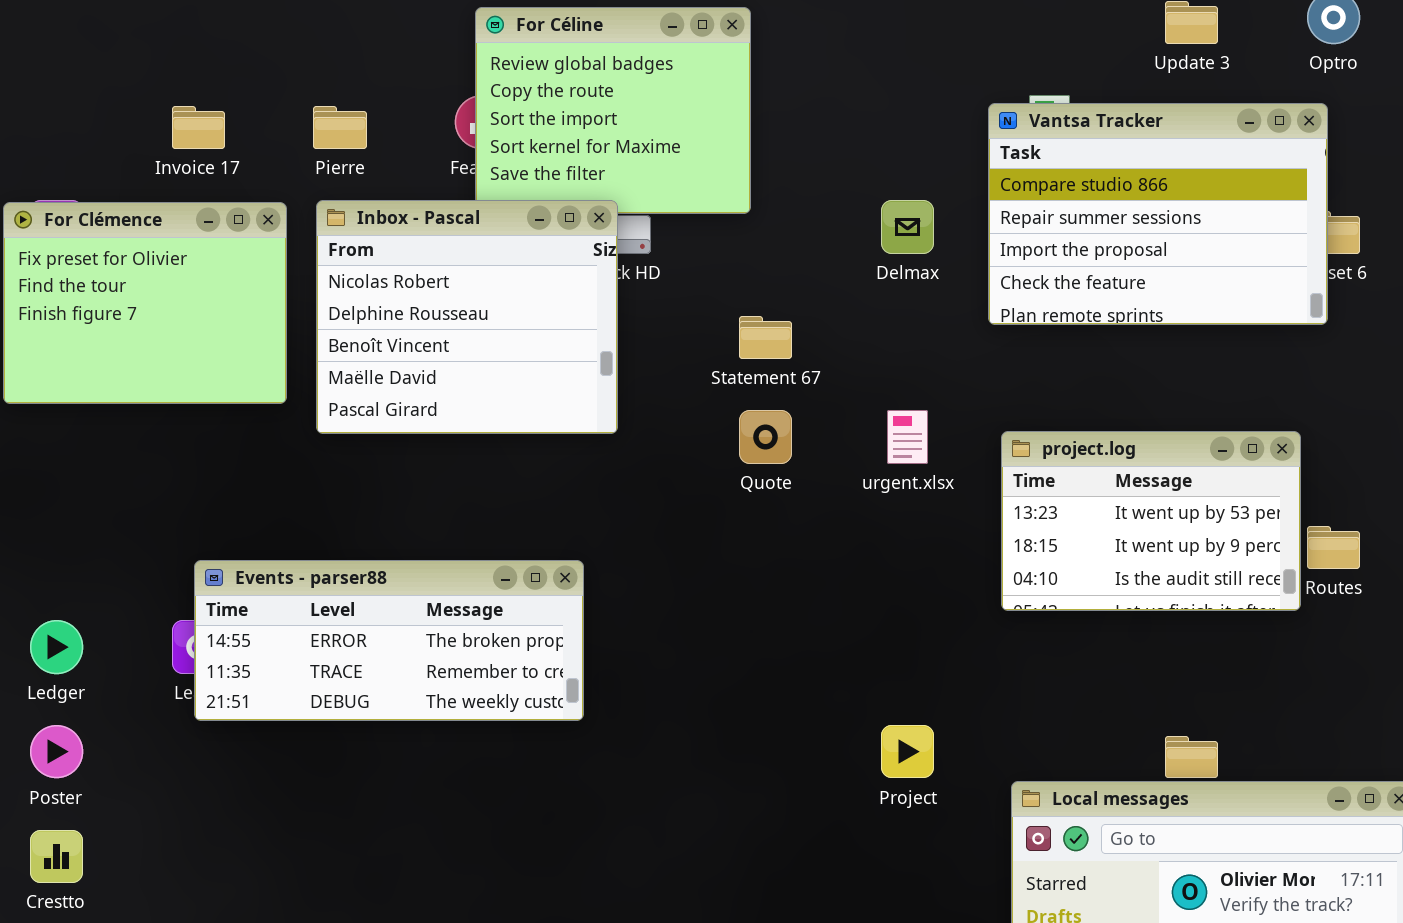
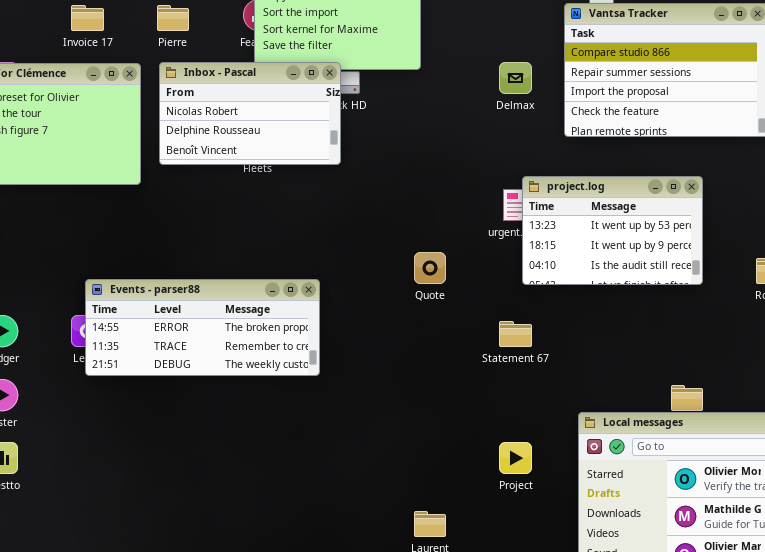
Inbox - Pascal: [316,200,618,434] -> [159,62,341,165], resized
Statement 67: [739,316,792,359] -> [499,321,532,347], moved
Quote: [739,410,792,464] -> [414,252,446,284], moved
project.log: [1001,431,1301,611] -> [522,176,703,285], moved
Project: [881,725,934,778] -> [499,442,532,474], moved

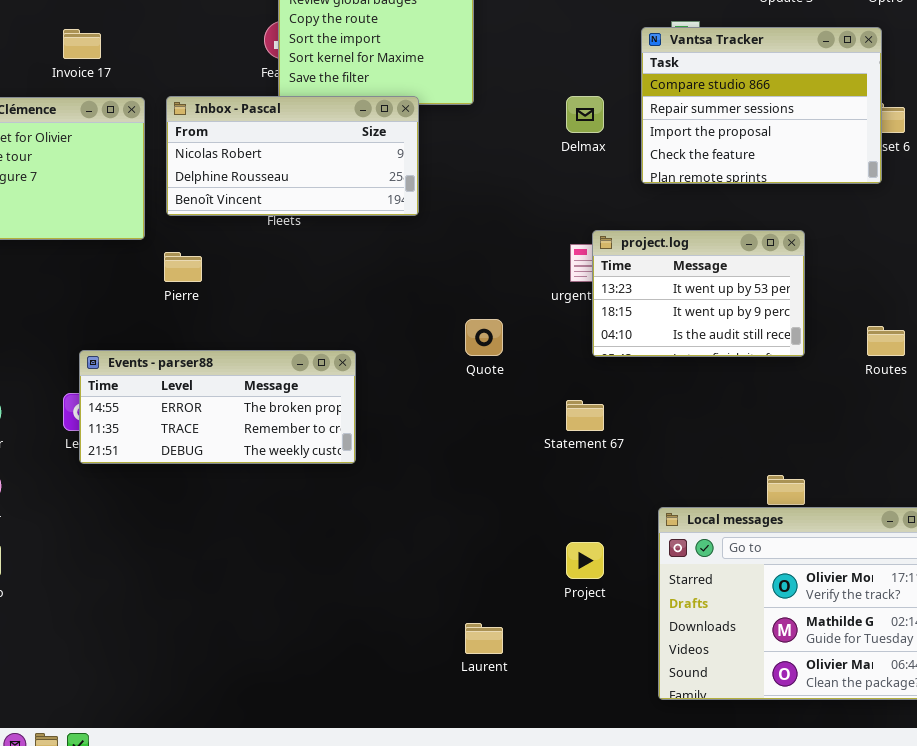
Pierre: [157,5,189,31] -> [164,252,202,282], moved
Inbox - Pascal: [159,62,341,165] -> [166,96,419,216], resized

